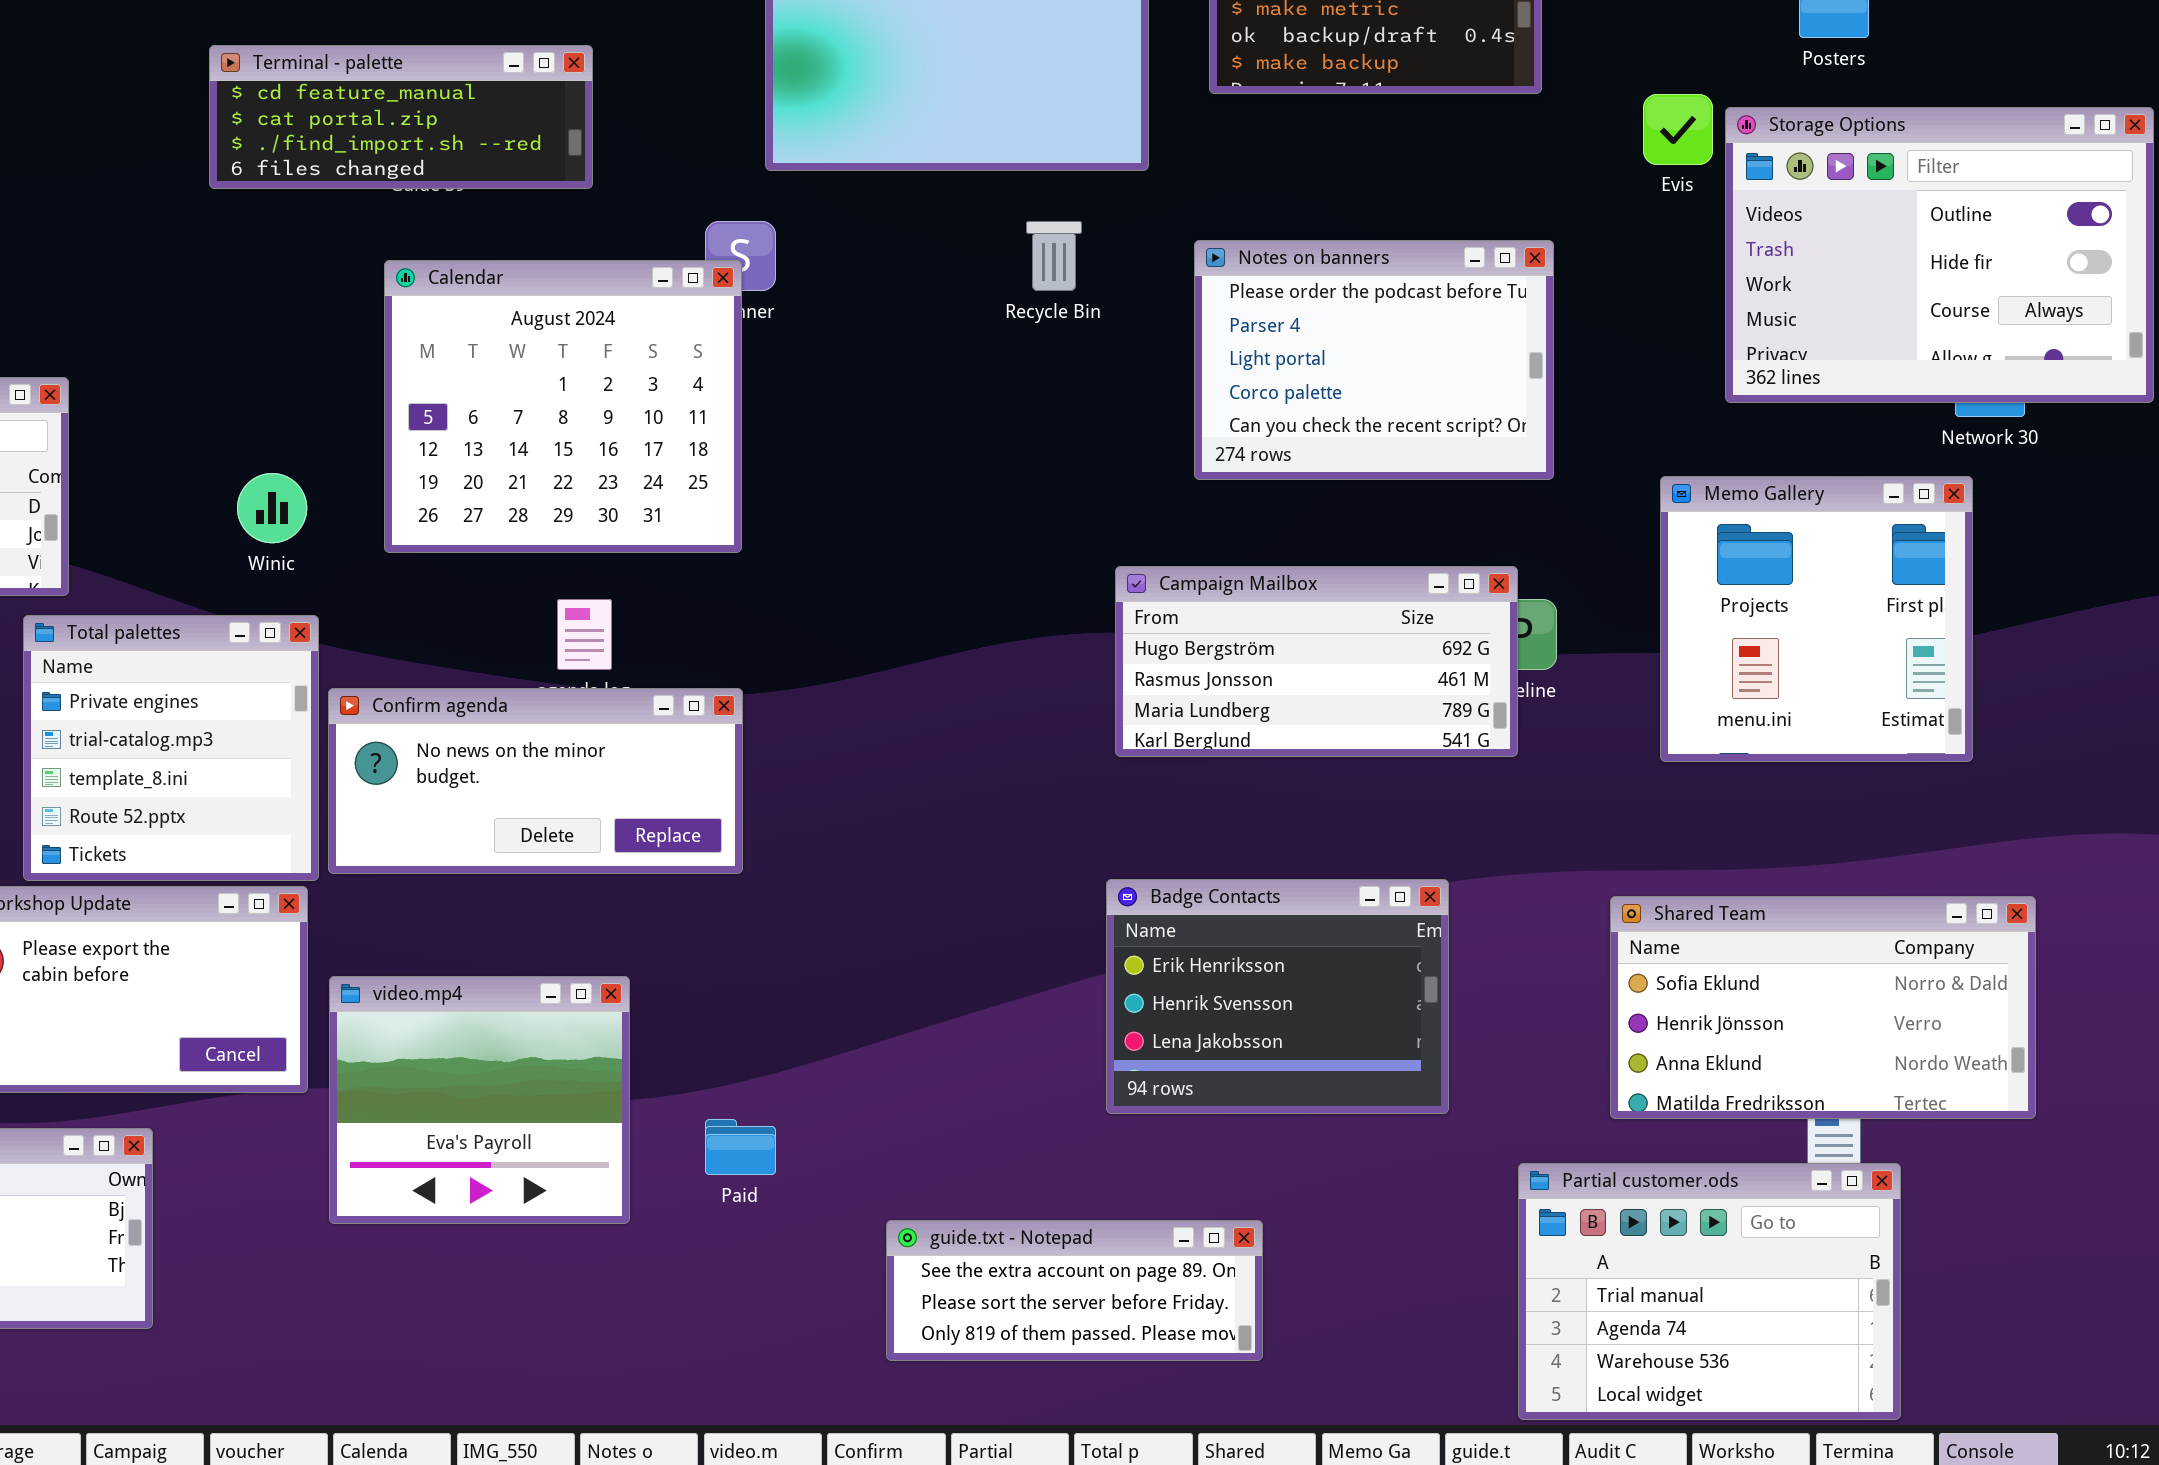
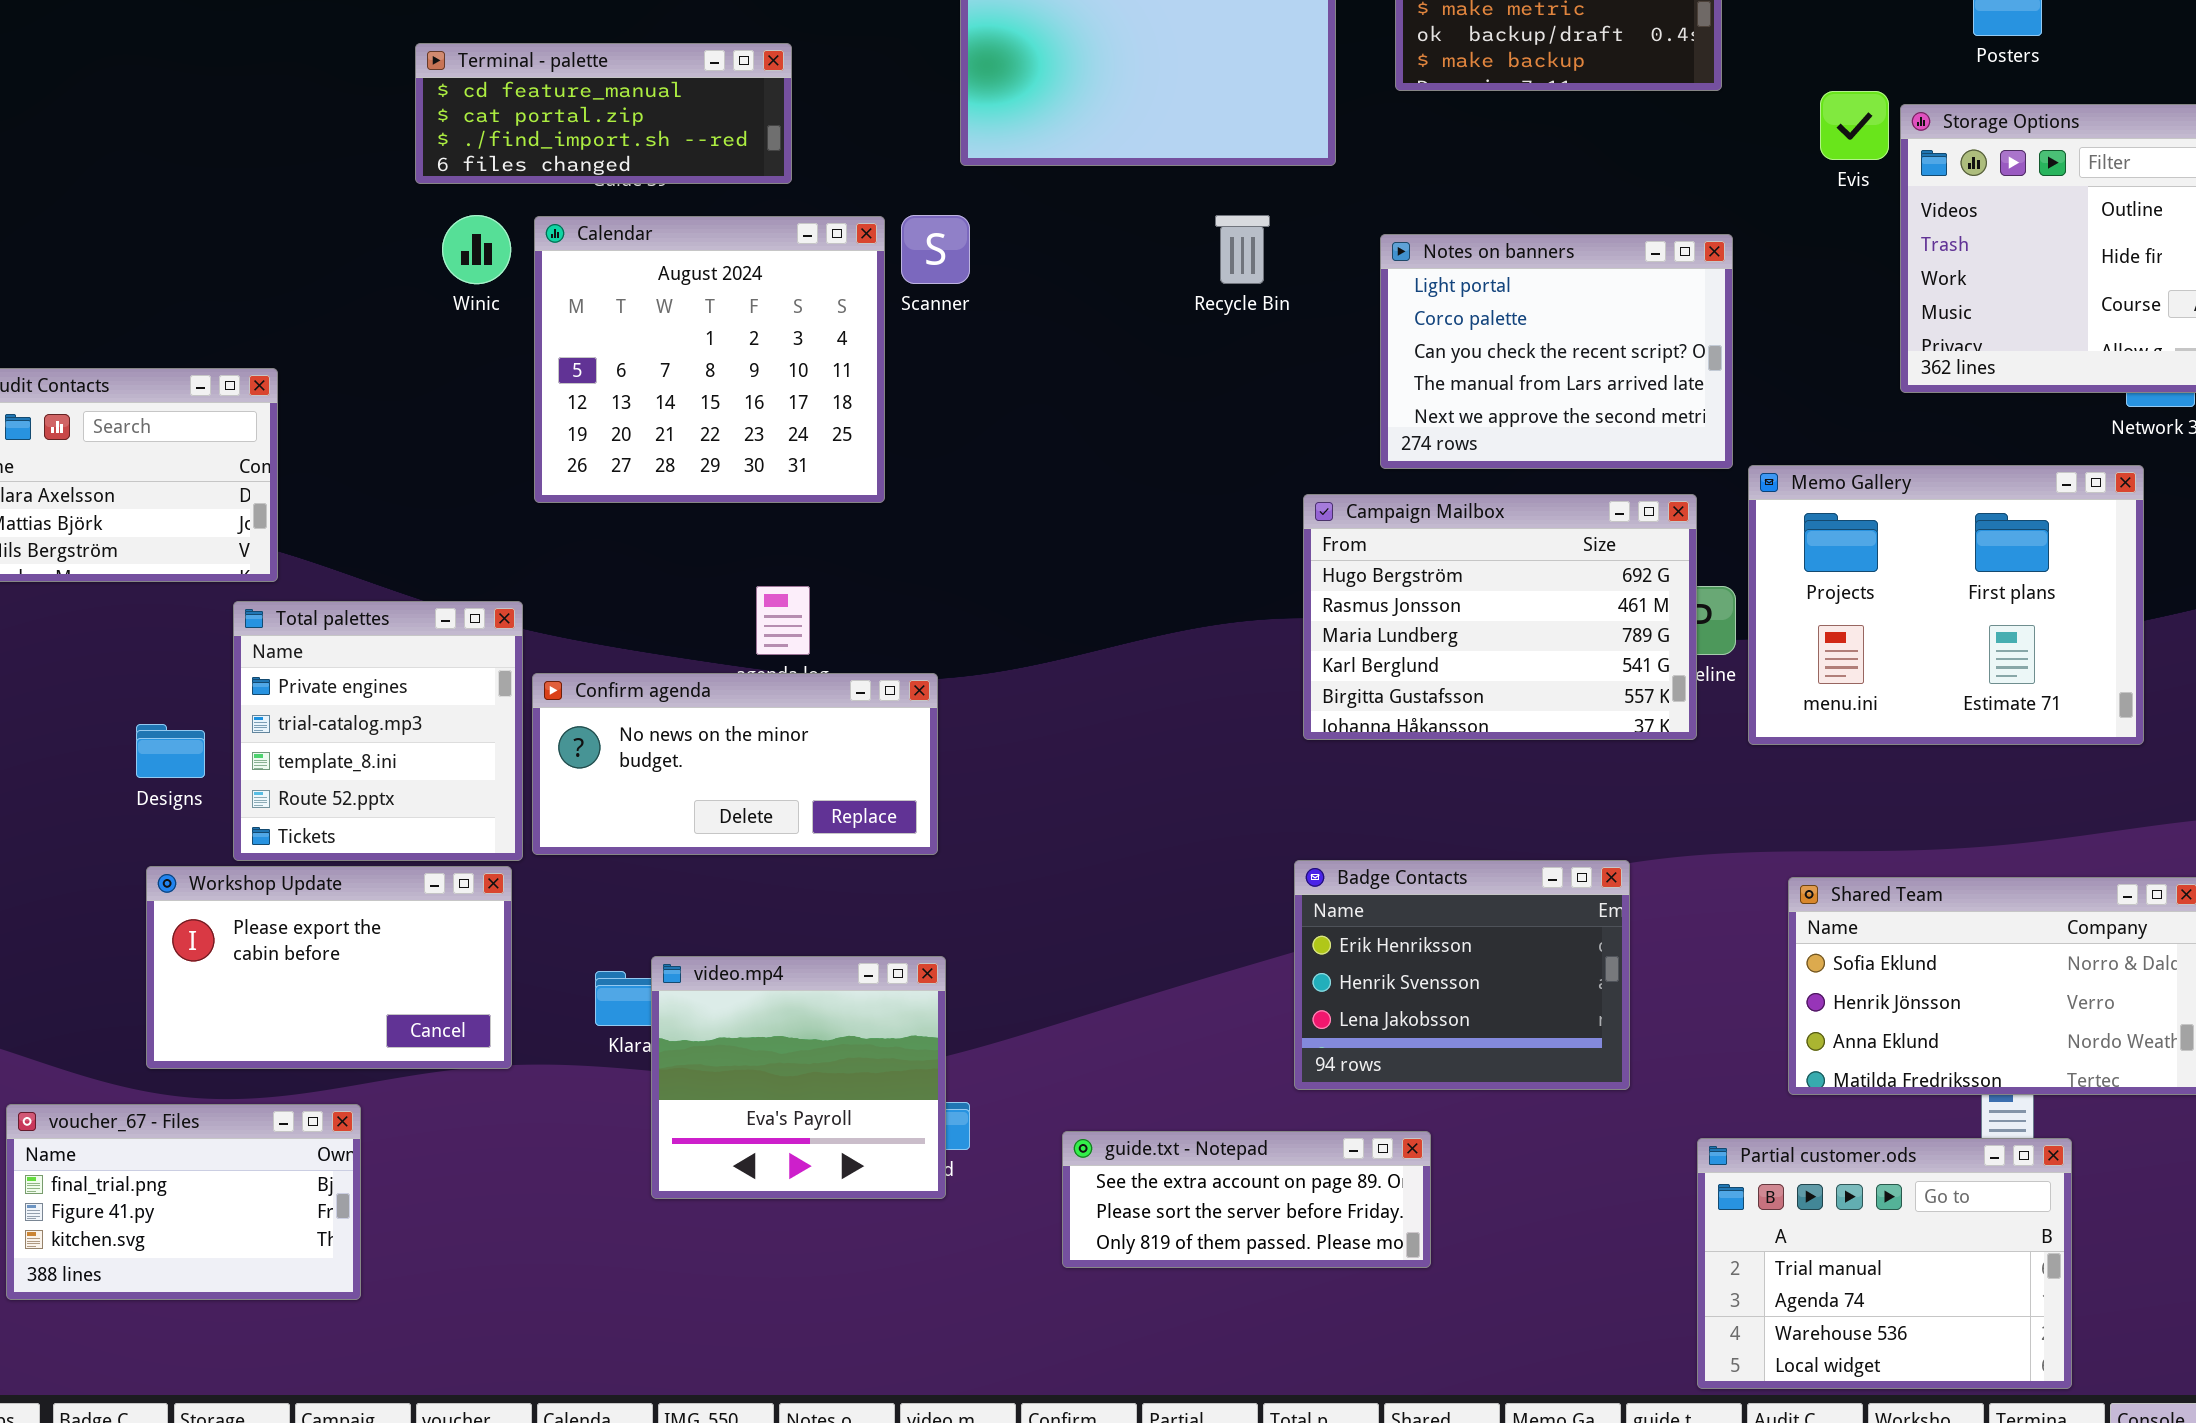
Notes on banners: [1194,240,1554,480] -> [1380,234,1733,469], scrolled down 2 rows
Calendar: [384,260,742,553] -> [534,216,885,503], moved
Winic: [237,473,307,543] -> [442,215,511,284], moved
Memo Gallery: [1660,476,1973,762] -> [1748,465,2144,745], resized
Campaign Mailbox: [1115,566,1518,757] -> [1303,494,1697,740], resized
video.mp4: [329,976,630,1224] -> [651,956,946,1199], moved
guide.txt - Notepad: [886,1220,1263,1361] -> [1062,1131,1431,1268], moved

